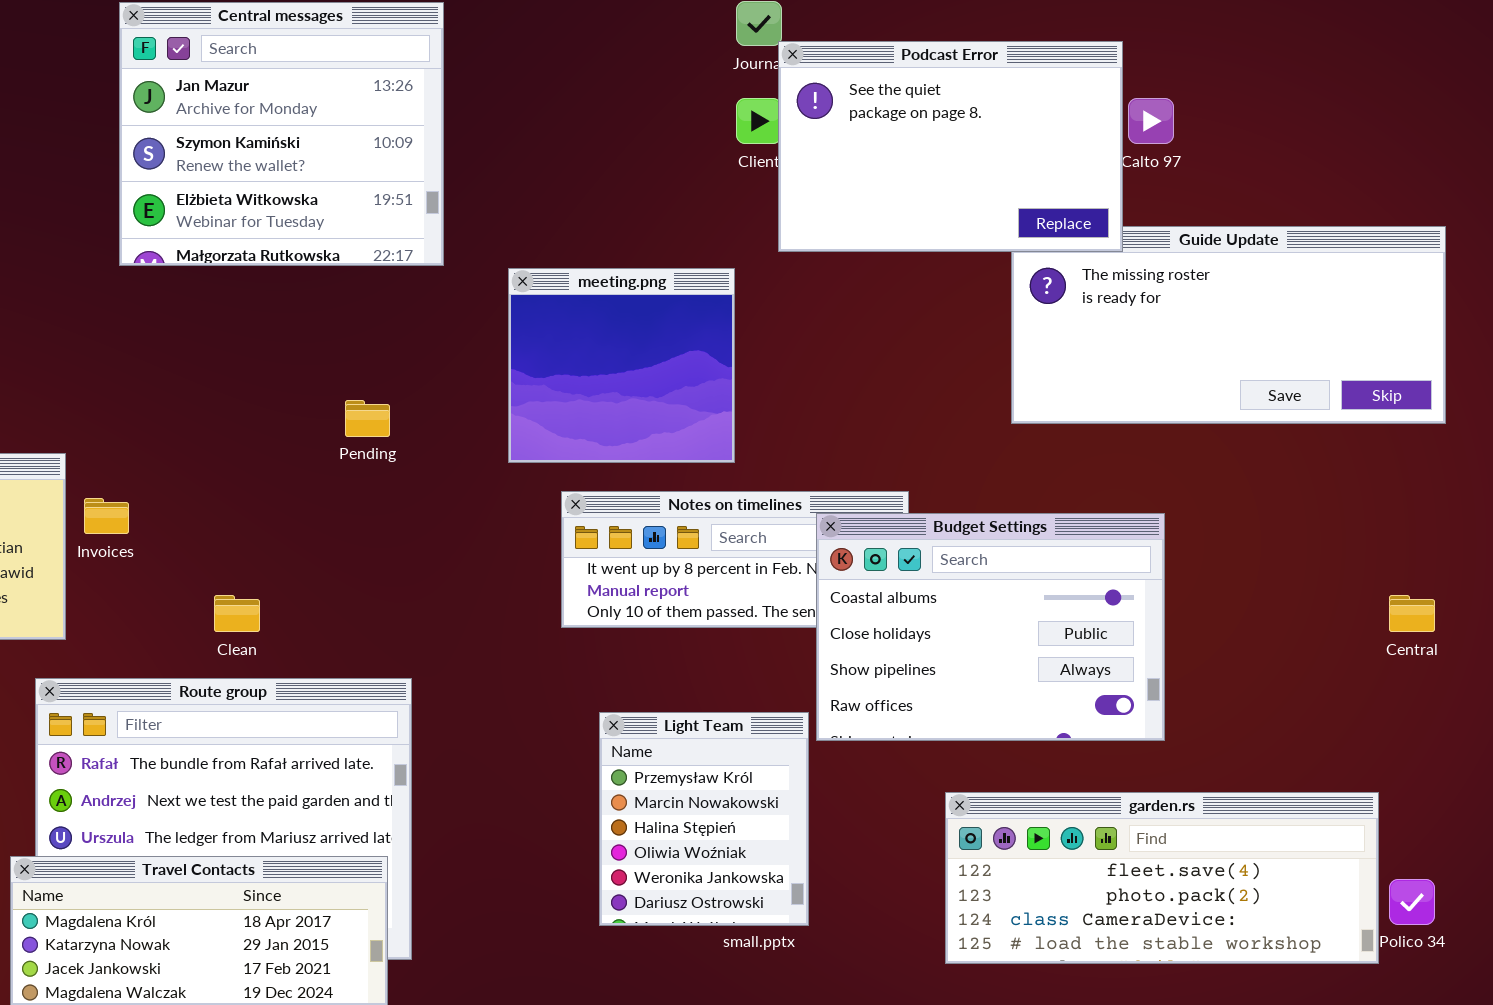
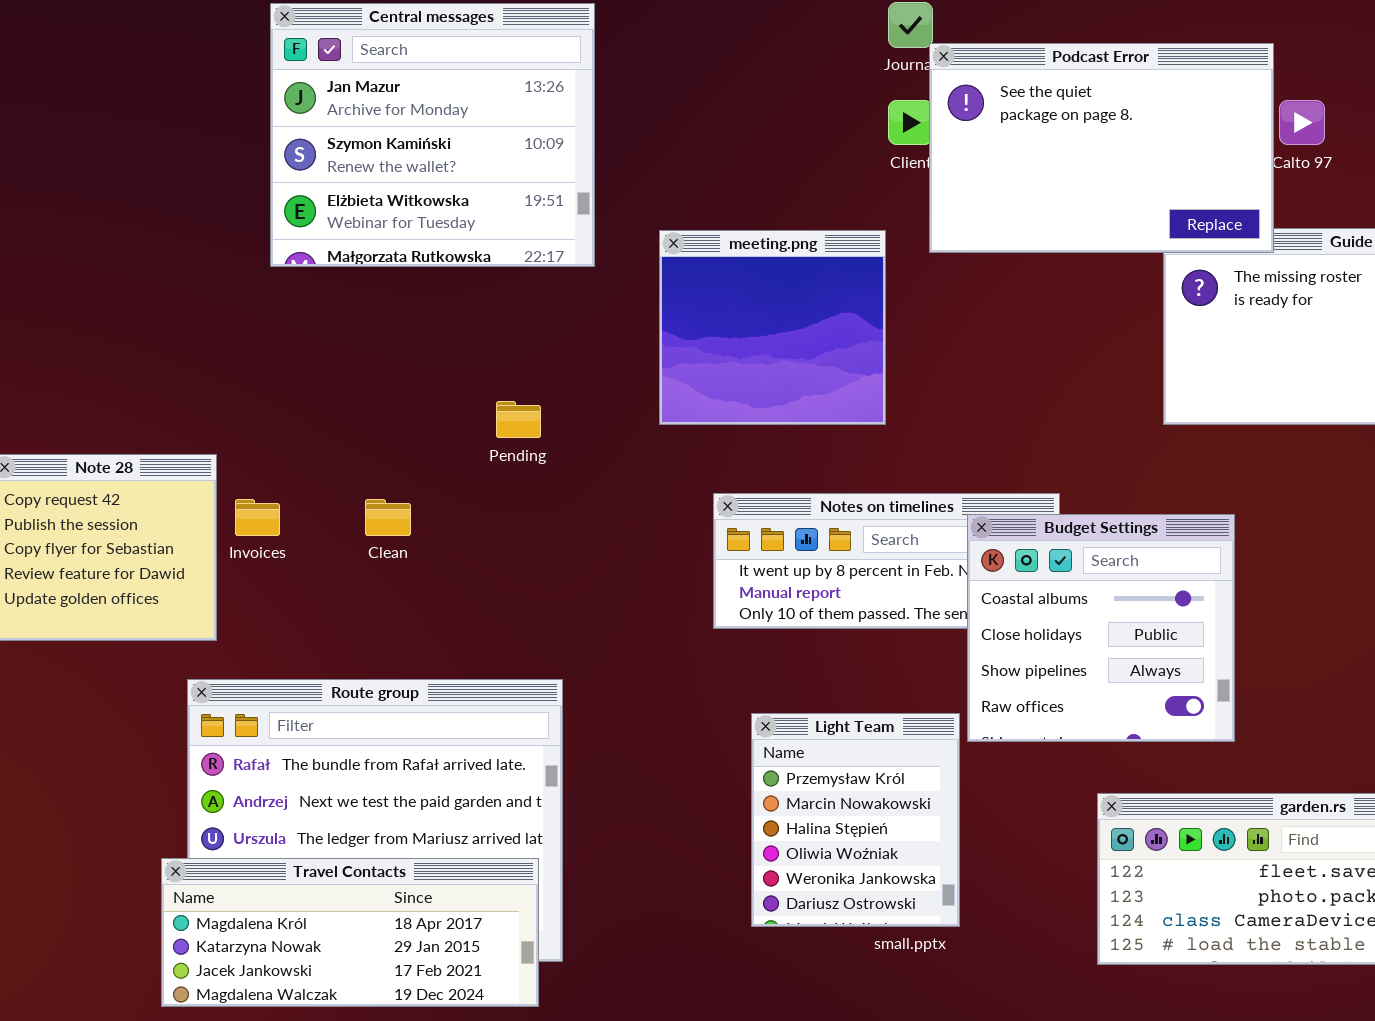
meeting.png: [508,268,735,463] -> [659,230,886,425], moved
Budget Settings: [816,513,1165,741] -> [967,514,1235,742], resized
Clean: [214,595,260,632] -> [365,499,411,536], moved

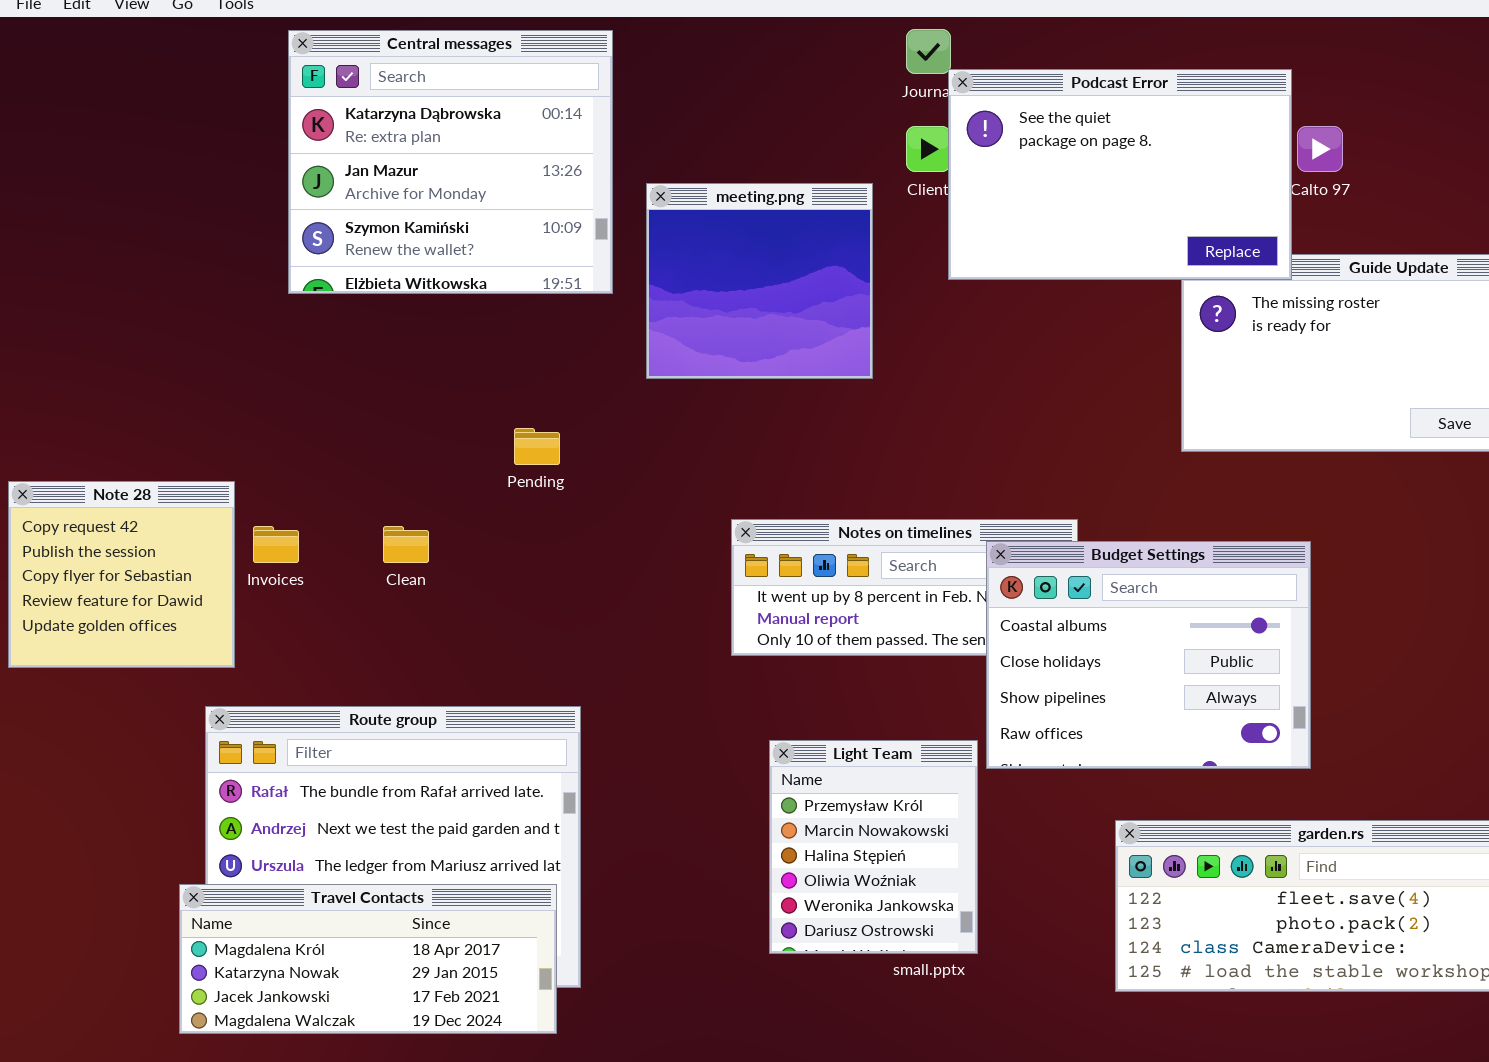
Central messages: [270,3,595,267] -> [288,30,613,294], scrolled up 1 row
meeting.png: [659,230,886,425] -> [646,183,873,379], moved
Budget Settings: [967,514,1235,742] -> [986,541,1311,769], resized

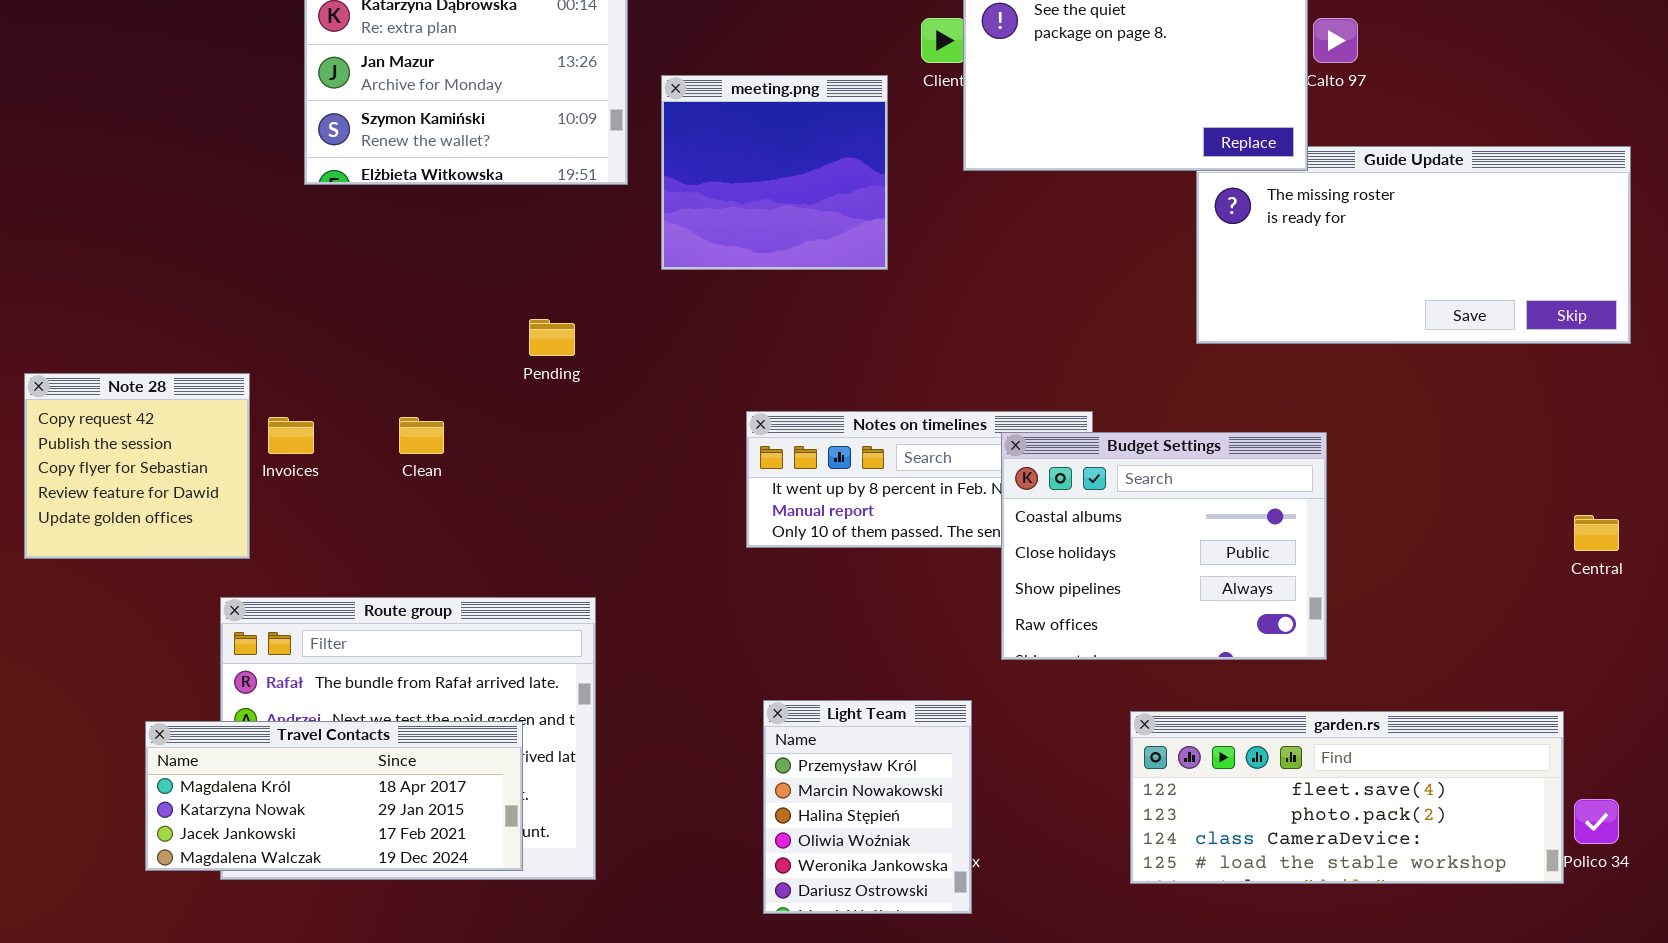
Light Team: [769,740,978,954] -> [763,700,972,914], moved
Travel Contacts: [179,884,557,1034] -> [145,721,523,871], moved

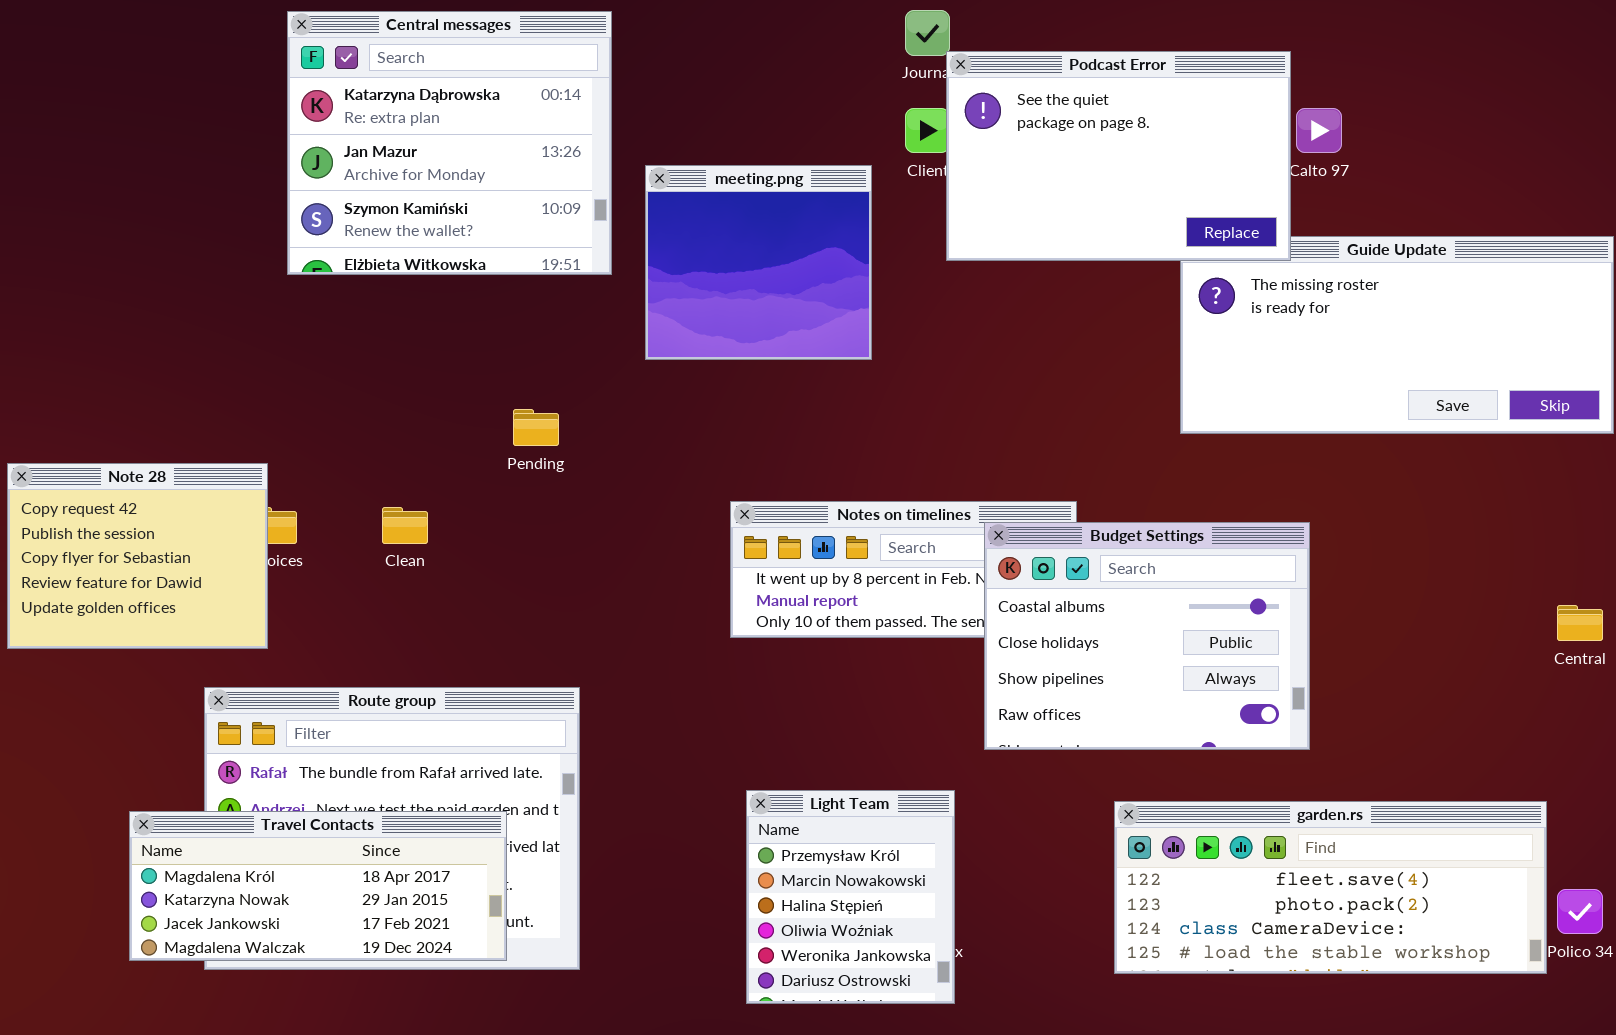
Note 28: [24,373,250,559] -> [7,463,268,649], resized

